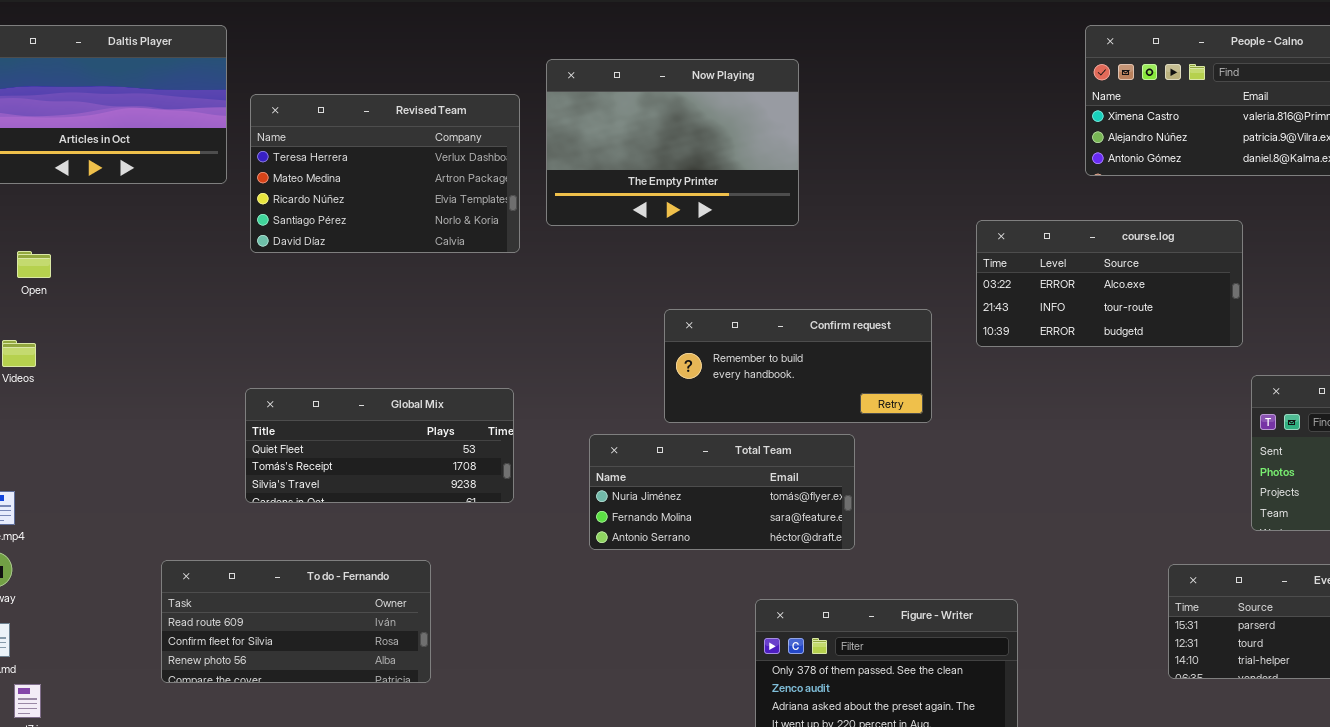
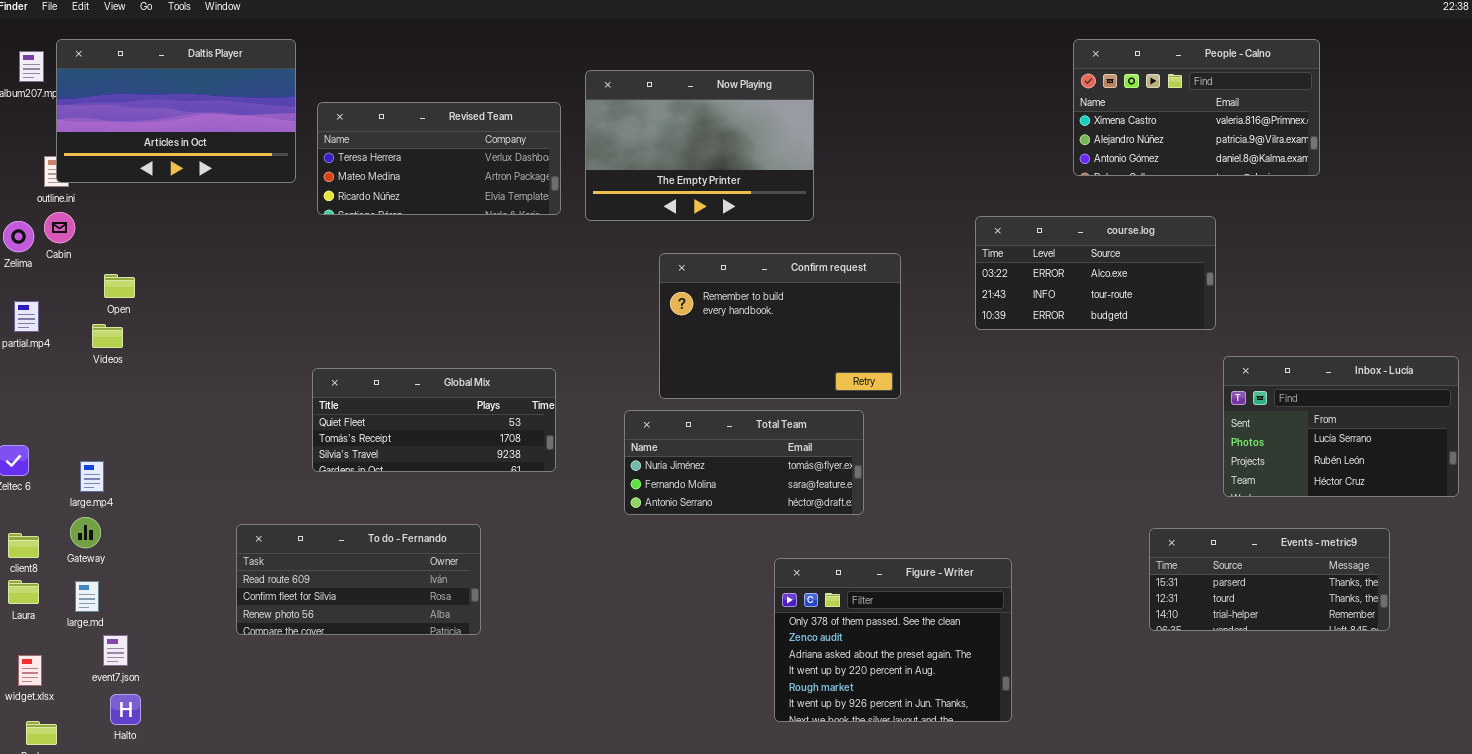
Revised Team: [250,94,520,253] -> [317,102,561,215], resized
Open: [17,251,51,278] -> [104,274,135,298], moved
Confirm request: [664,309,932,423] -> [659,253,901,399], moved, resized

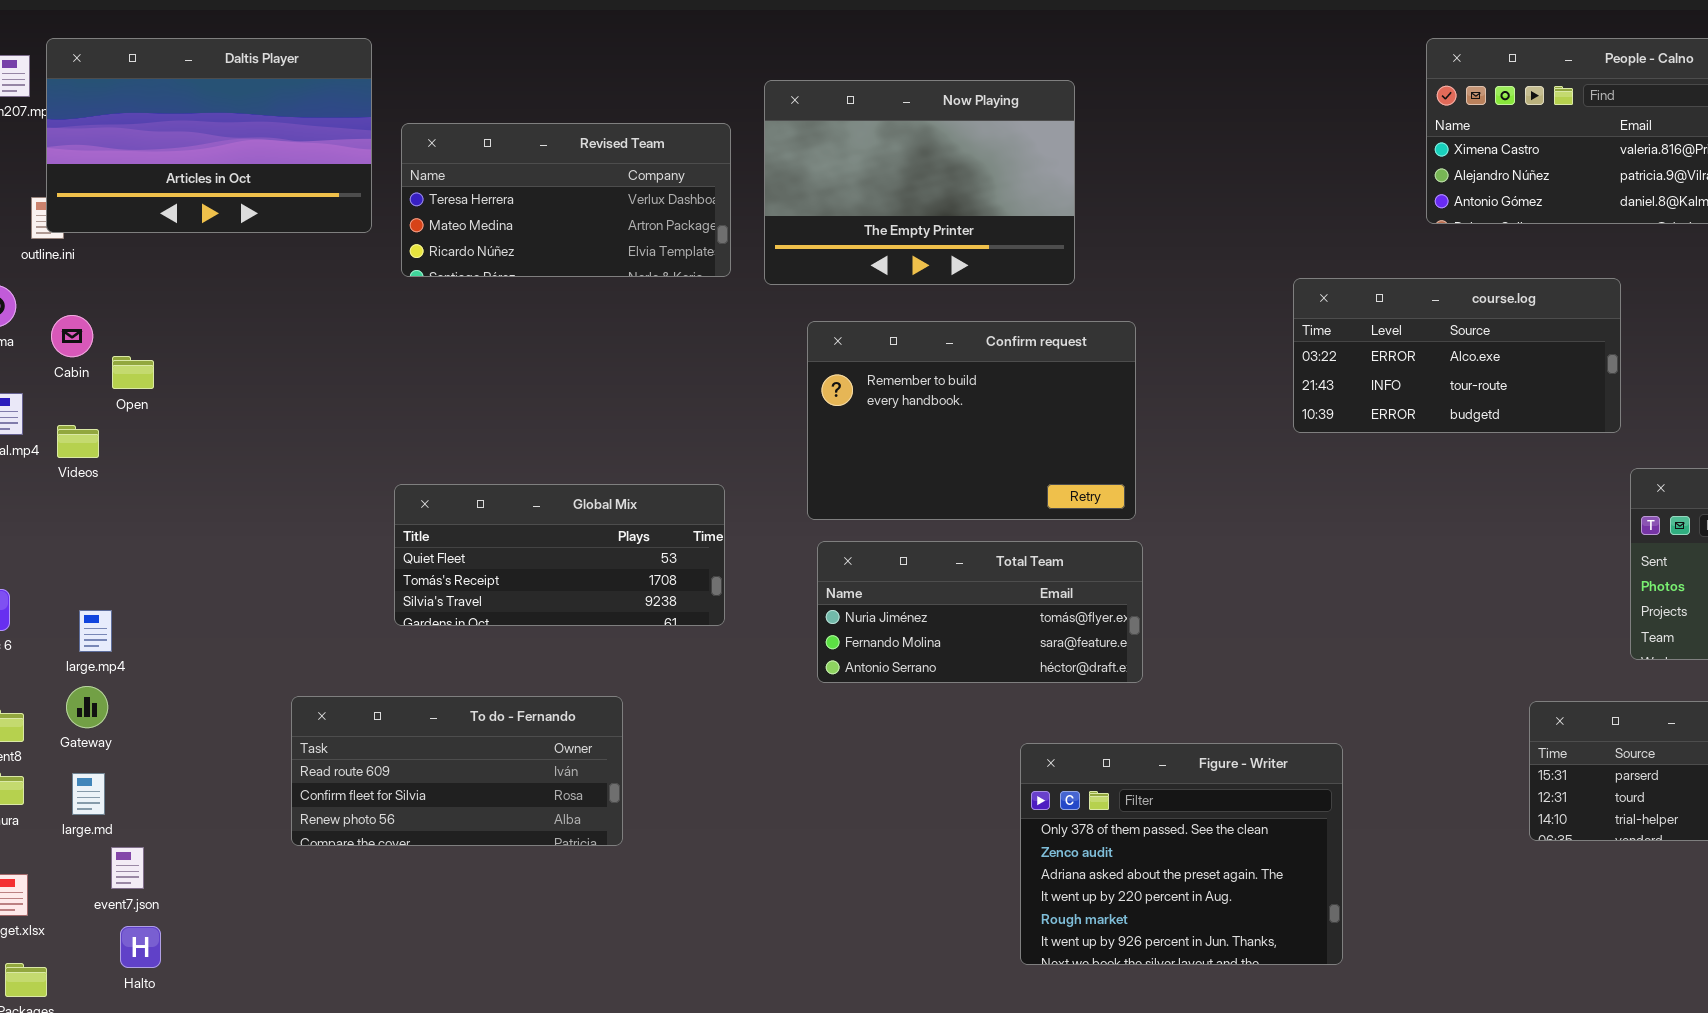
Cabin: [44,212,75,243] -> [51,315,93,357], moved
Confirm request: [659,253,901,399] -> [807,321,1136,520], moved
Videos: [92,324,123,348] -> [57,425,99,458], moved

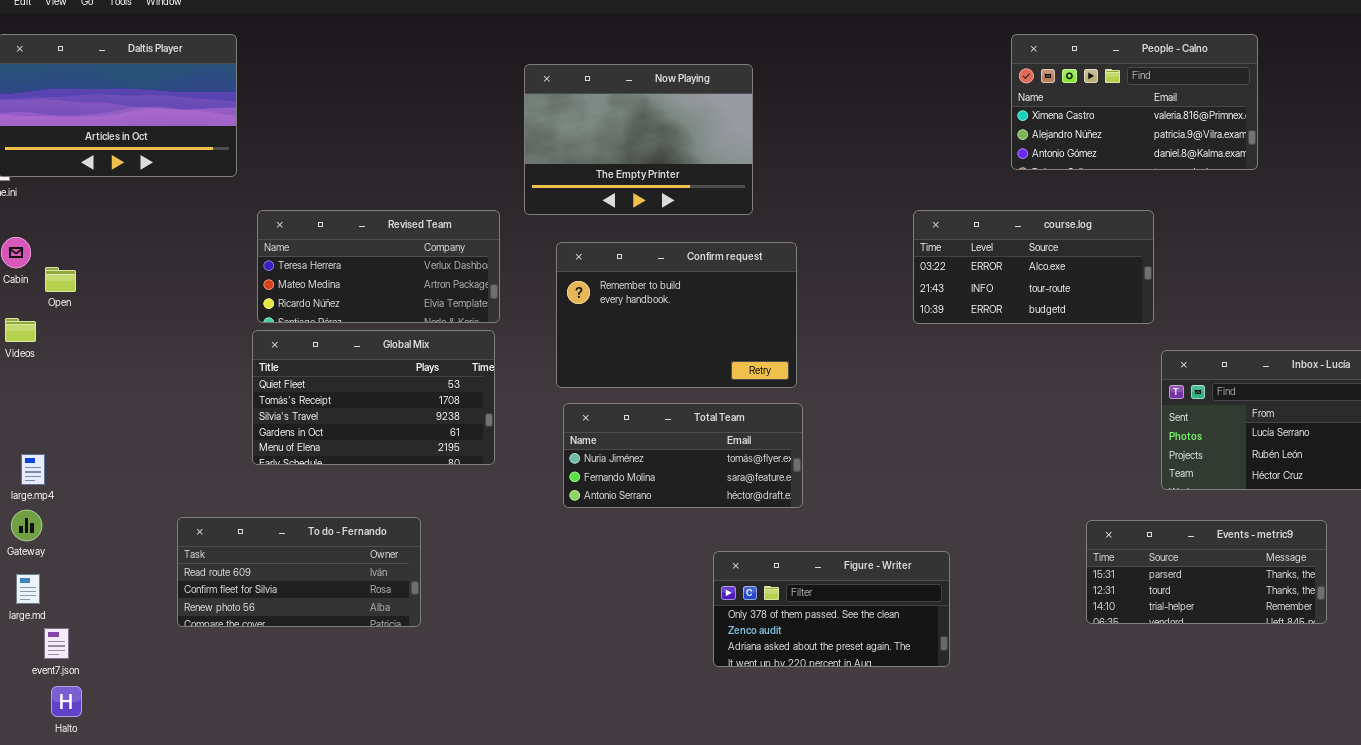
Revised Team: [401,123,731,277] -> [257,210,500,323], moved
Global Mix: [394,484,725,626] -> [252,330,495,465], resized
Figure - Writer: [1020,743,1343,965] -> [713,551,950,667], resized

